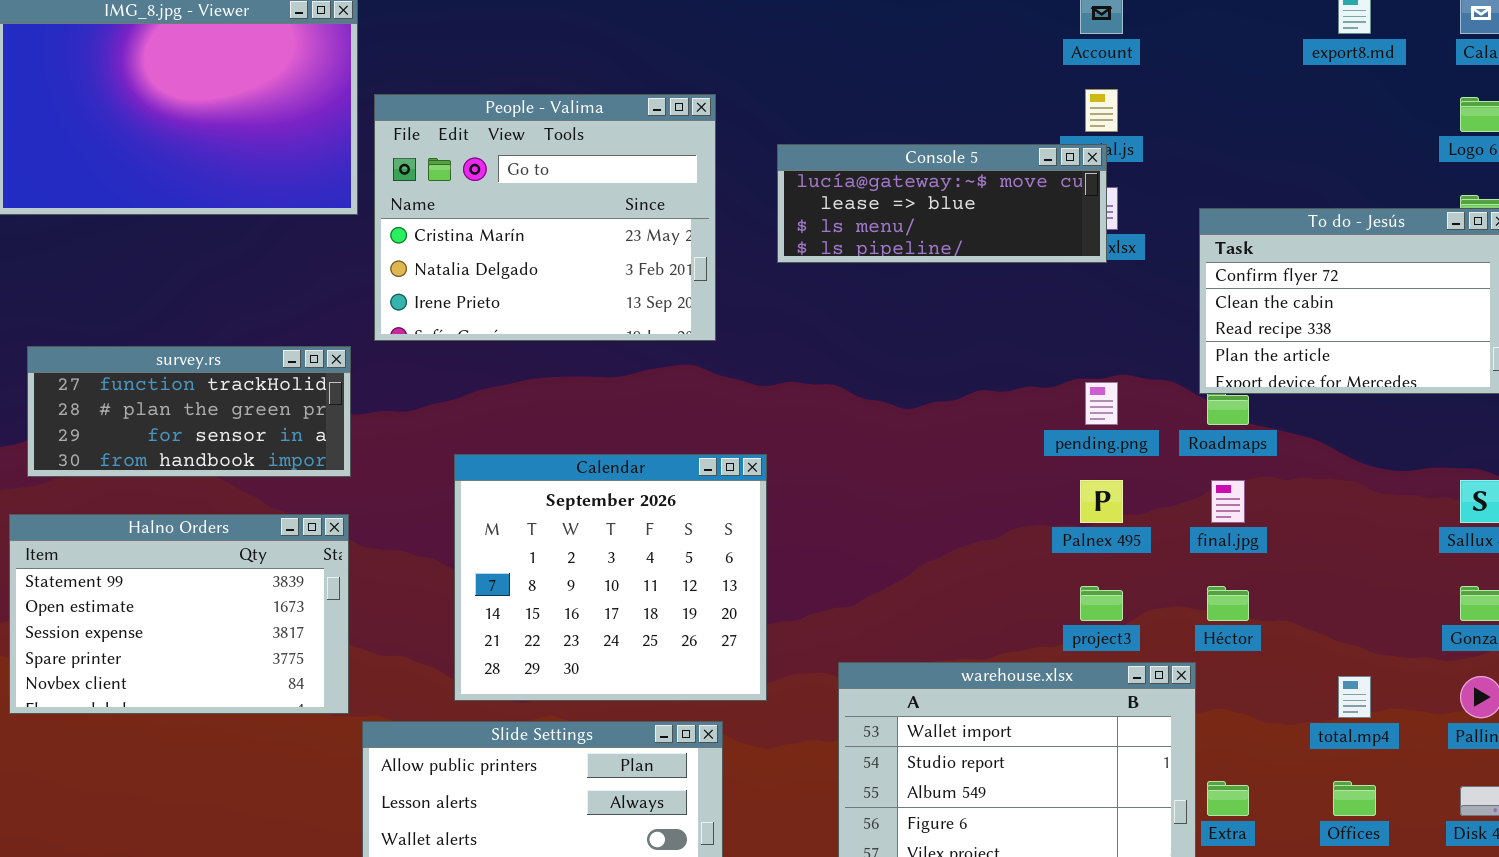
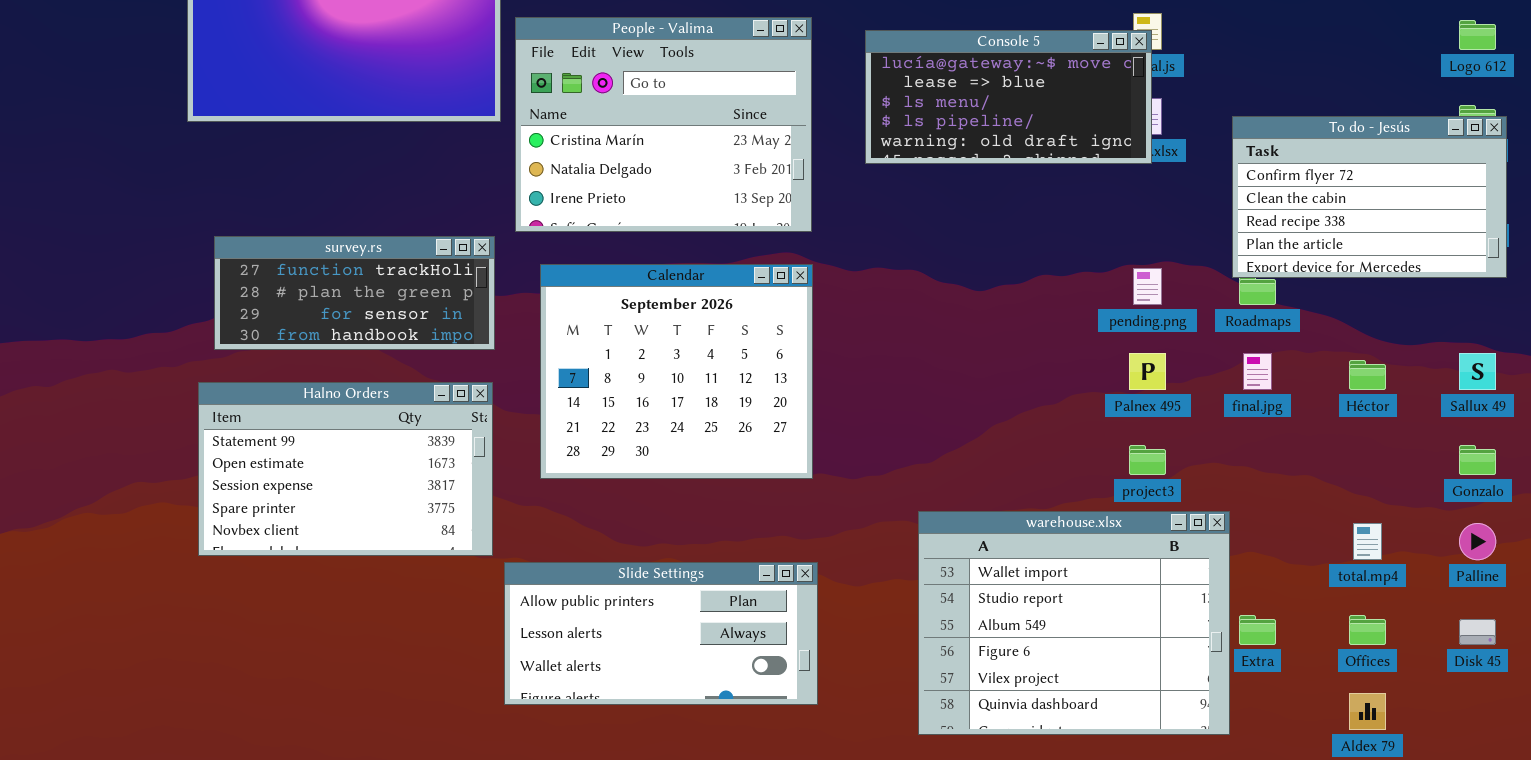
Console 5: [777,144,1107,263] -> [865,30,1152,164], resized
Calendar: [454,454,767,701] -> [540,264,813,479], moved
Héctor: [1207,586,1249,621] -> [1349,360,1386,390], moved

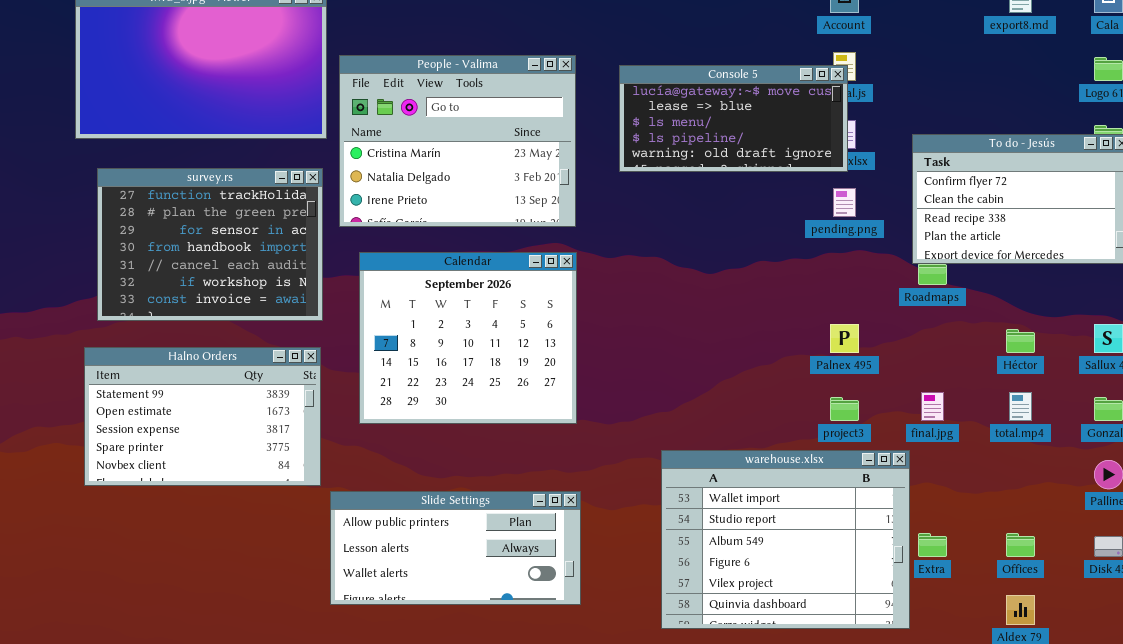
survey.rs: [214,236,495,350] -> [97,168,323,321], resized
pending.png: [1133,268,1162,305] -> [833,188,856,217], moved
final.jpg: [1243,353,1272,390] -> [921,392,944,421], moved
total.mp4: [1353,523,1382,560] -> [1009,392,1032,421], moved

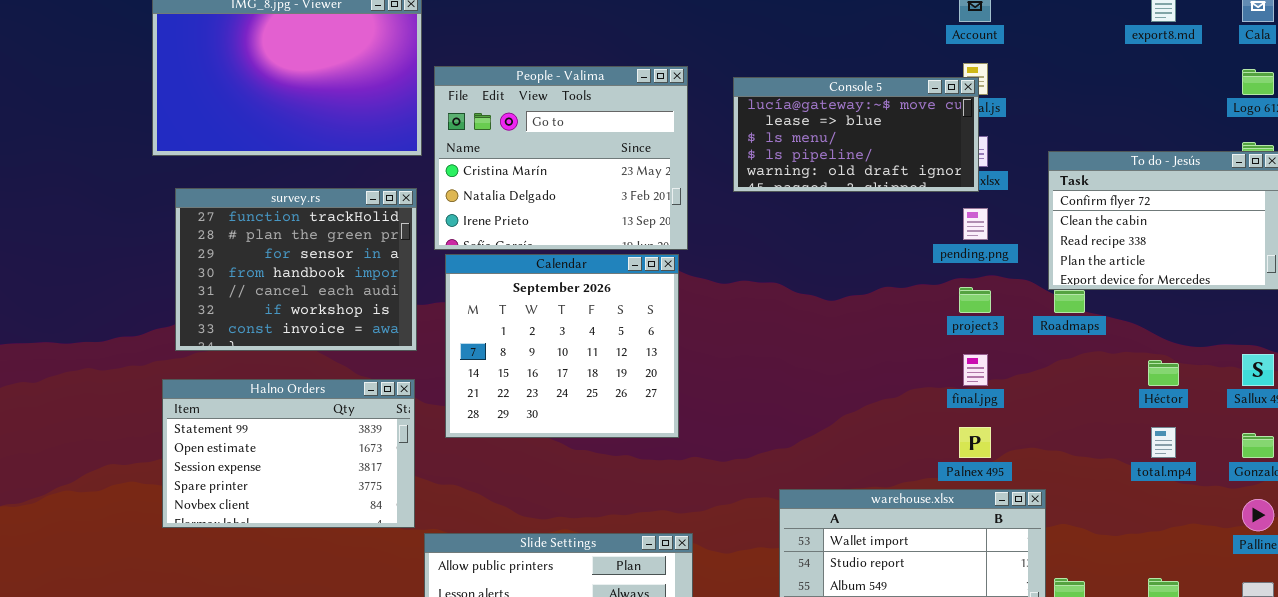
Calendar: [359,252,577,424] -> [445,254,679,438], moved
Palnex 495: [830,324,859,353] -> [959,427,991,458], moved
final.jpg: [921,392,944,421] -> [963,354,988,386], moved
project3: [830,397,859,421] -> [959,287,991,313], moved

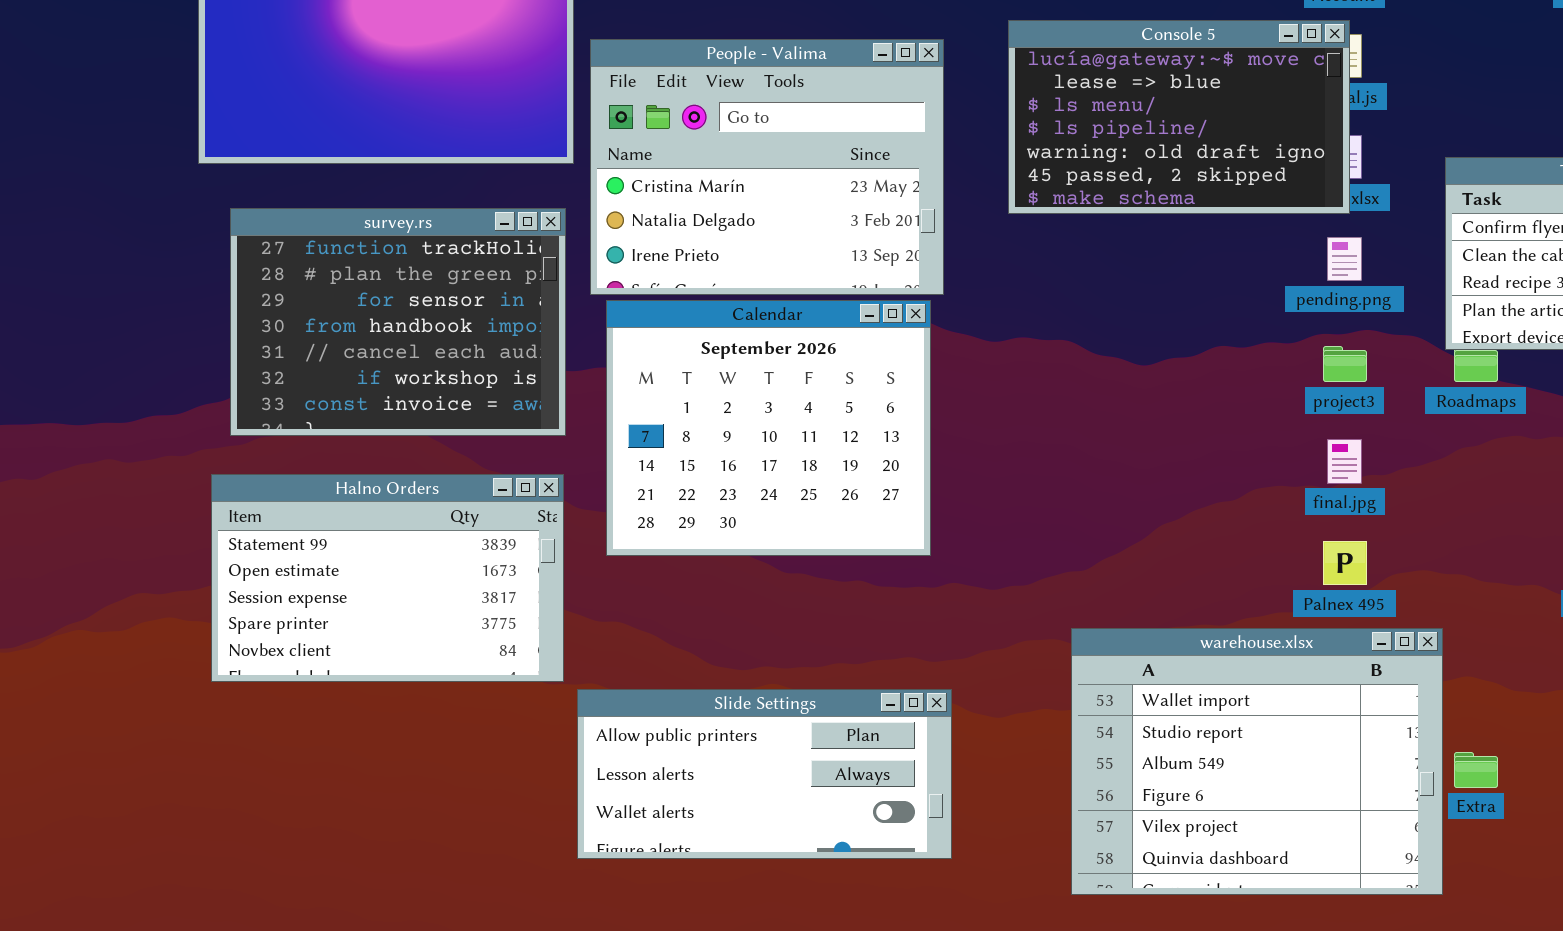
Console 5: [733,77,979,192] -> [1008,20,1350,214], resized

